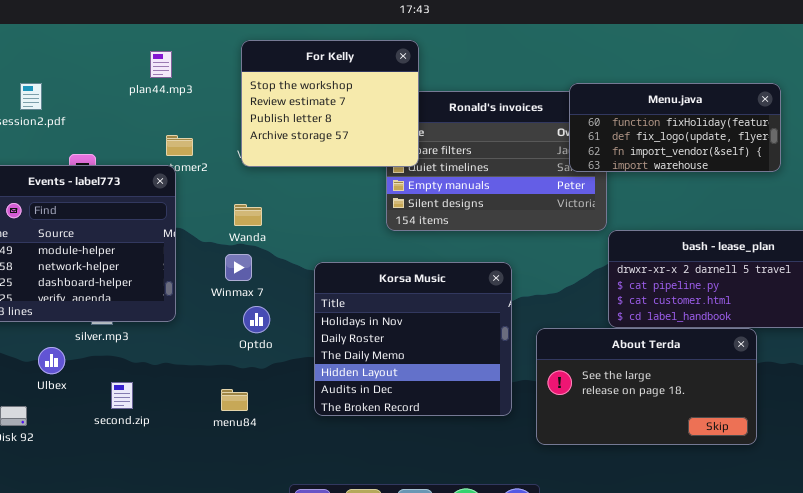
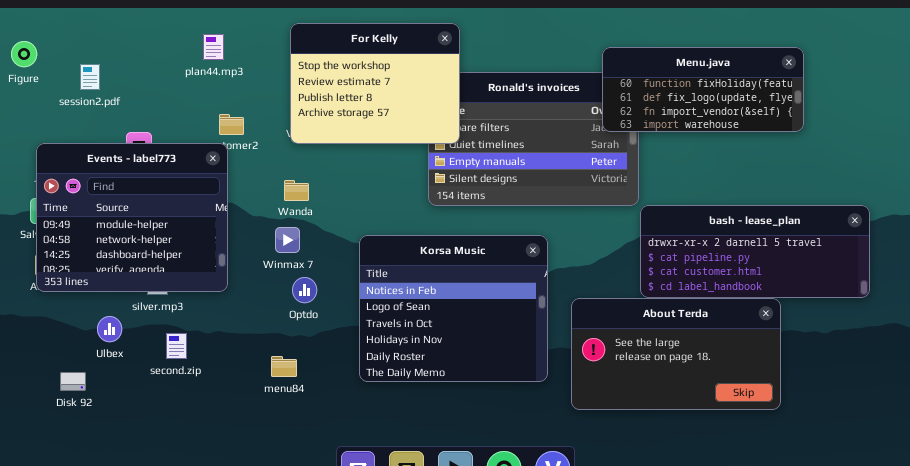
Menu.java: [569,83,781,172] -> [602,47,804,132], moved
Korsa Music: [314,262,512,416] -> [359,235,548,382], scrolled up 3 rows
second.zip: [111,382,133,409] -> [166,333,187,359], moved

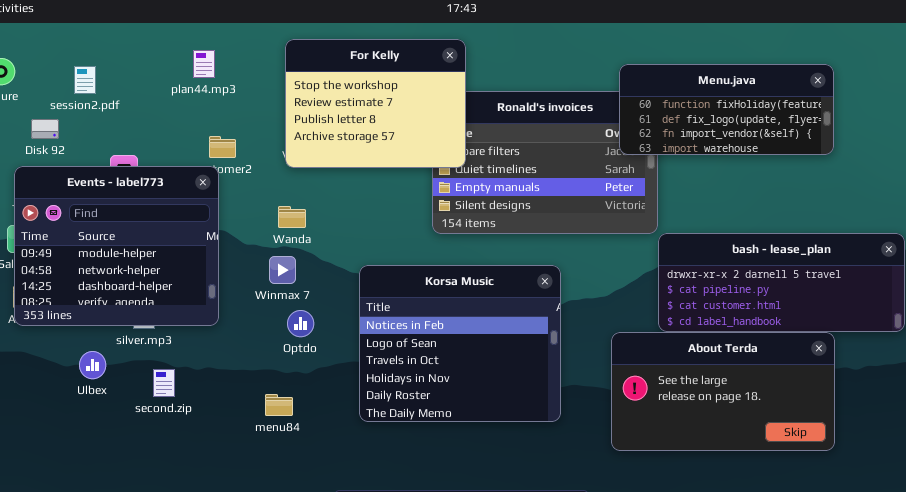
session2.pdf: [80,64,100,90] -> [74,66,96,94], moved
About Terda: [571,298,781,410] -> [611,332,835,451], moved
Disk 92: [60,372,86,391] -> [31,119,59,139], moved

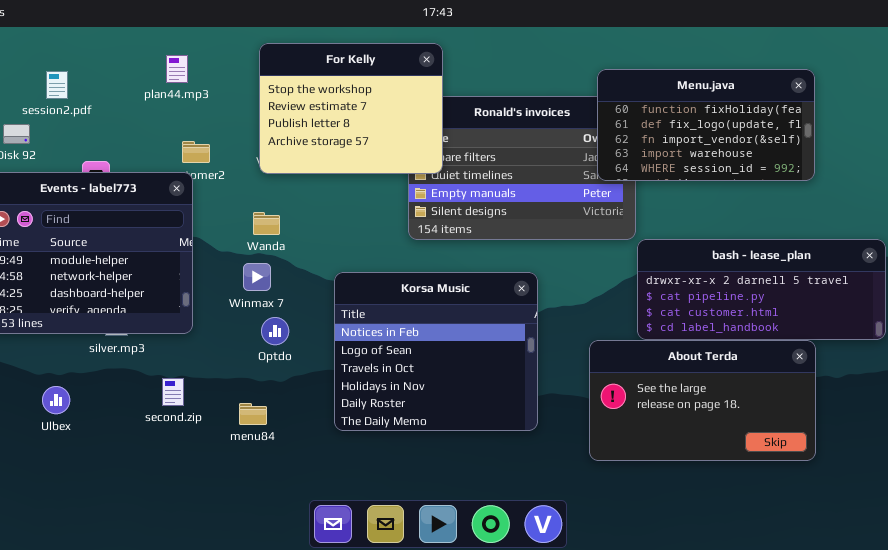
Menu.java: [619,64,834,155] -> [597,69,815,181], resized
Ulbex: [79,351,106,379] -> [42,386,70,414], moved
second.zip: [153,369,175,397] -> [162,378,184,406], moved

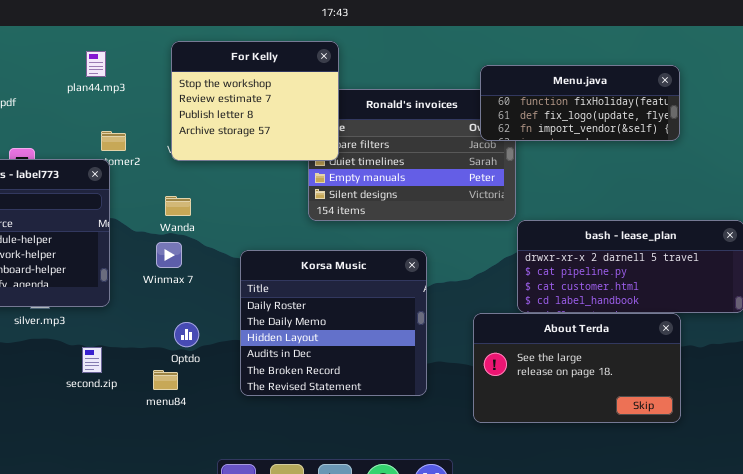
Menu.java: [597,69,815,181] -> [480,65,680,141], resized
Korsa Music: [334,272,538,431] -> [240,250,427,396], scrolled down 4 rows
Optdo: [261,317,289,345] -> [174,322,199,347], moved

